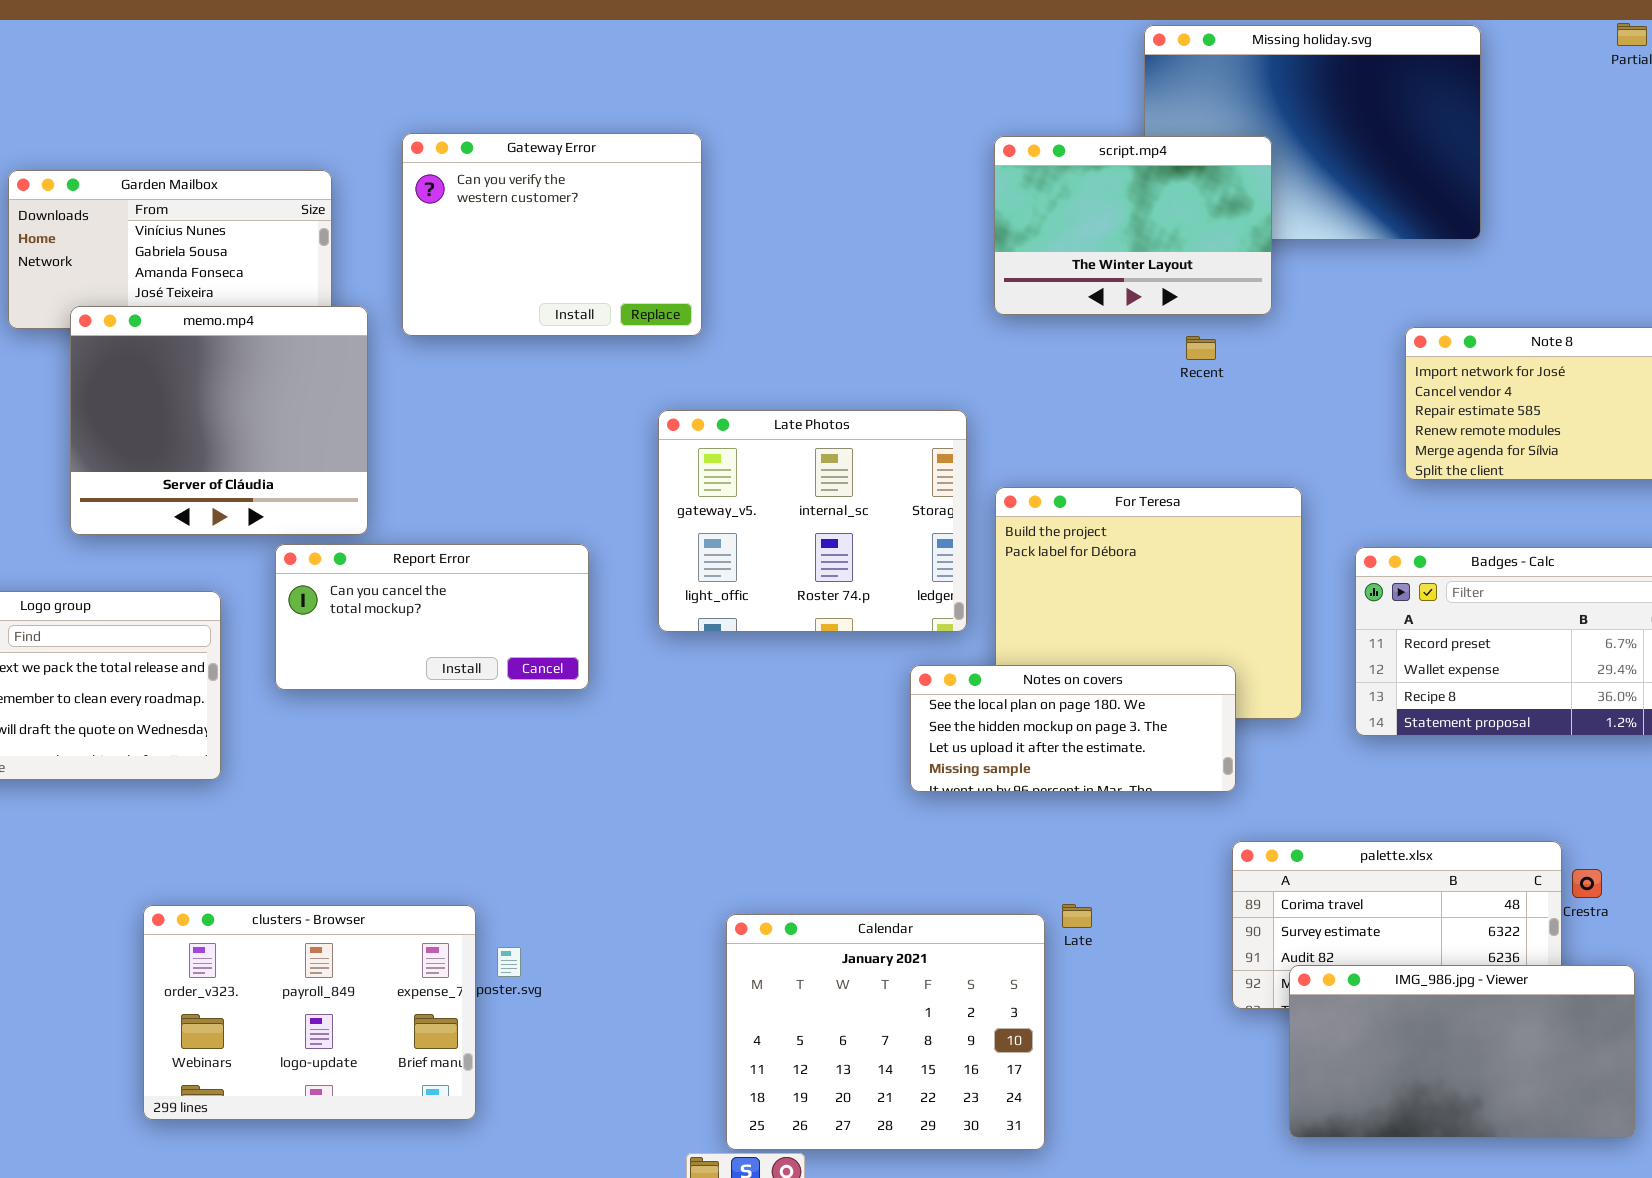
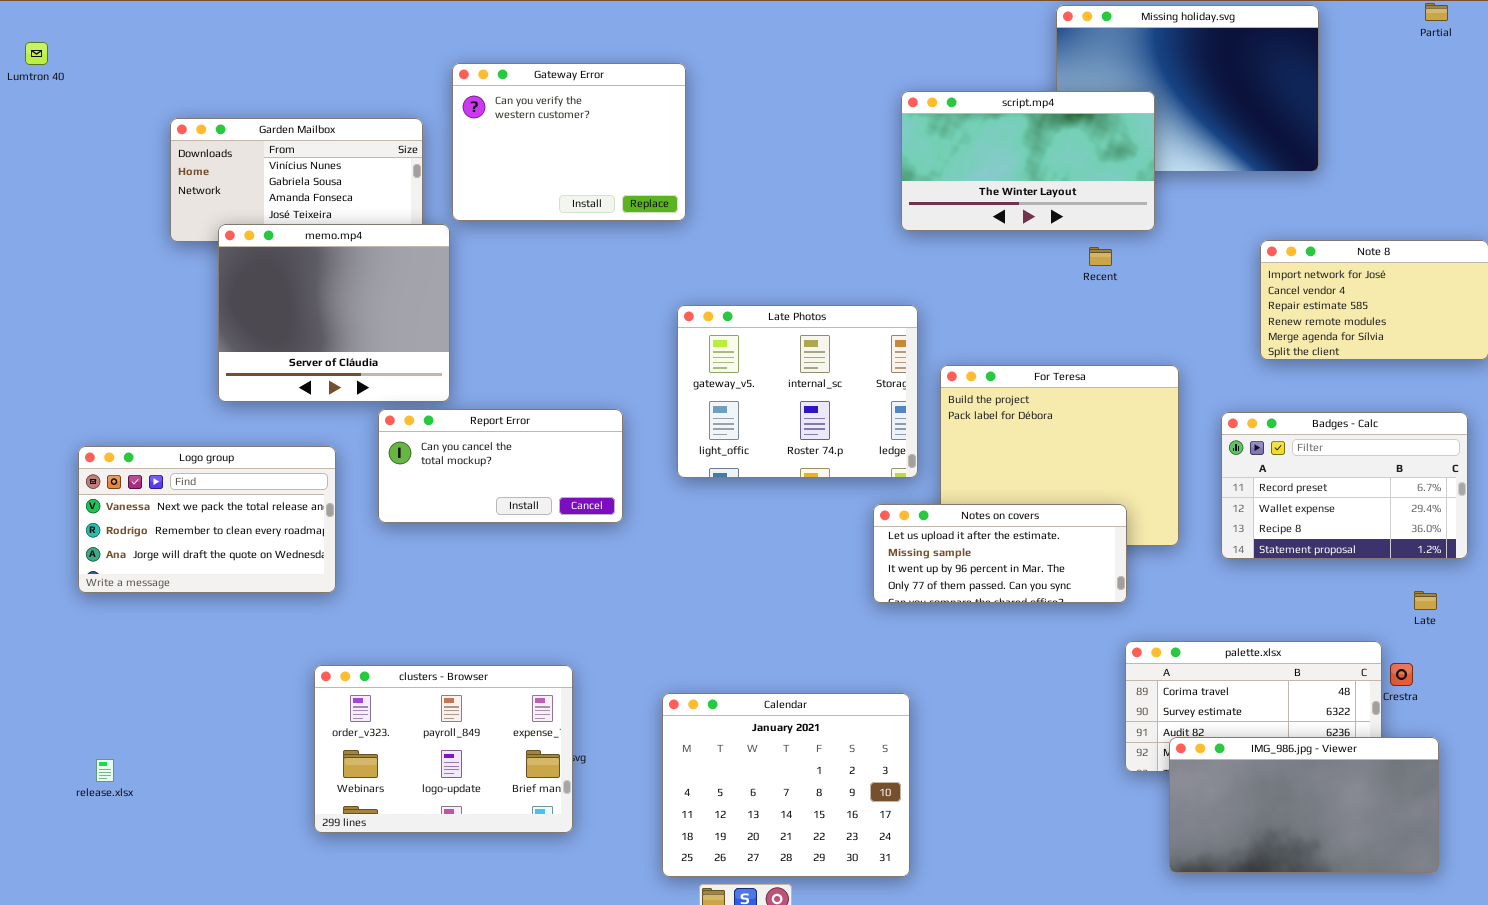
Gateway Error: [402,133,702,336] -> [452,63,686,221], moved
script.mp4: [994,136,1272,315] -> [901,91,1155,231], resized
Notes on covers: [910,665,1236,792] -> [873,504,1127,603], scrolled down 2 rows
Late: [1062,904,1092,928] -> [1414,591,1437,610], moved
clusters - Browser: [143,905,476,1120] -> [314,665,573,833], moved
Calendar: [726,914,1045,1150] -> [662,693,910,877], moved

